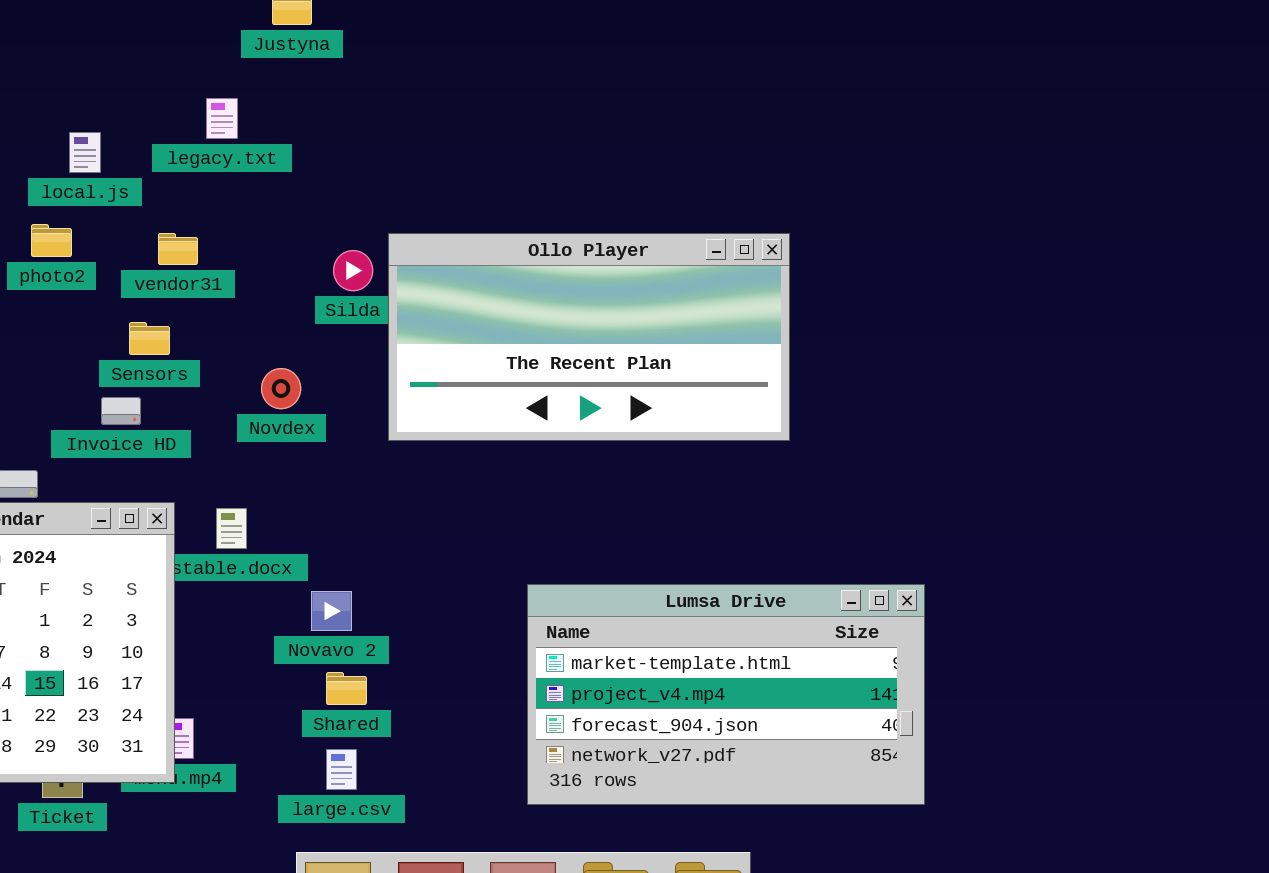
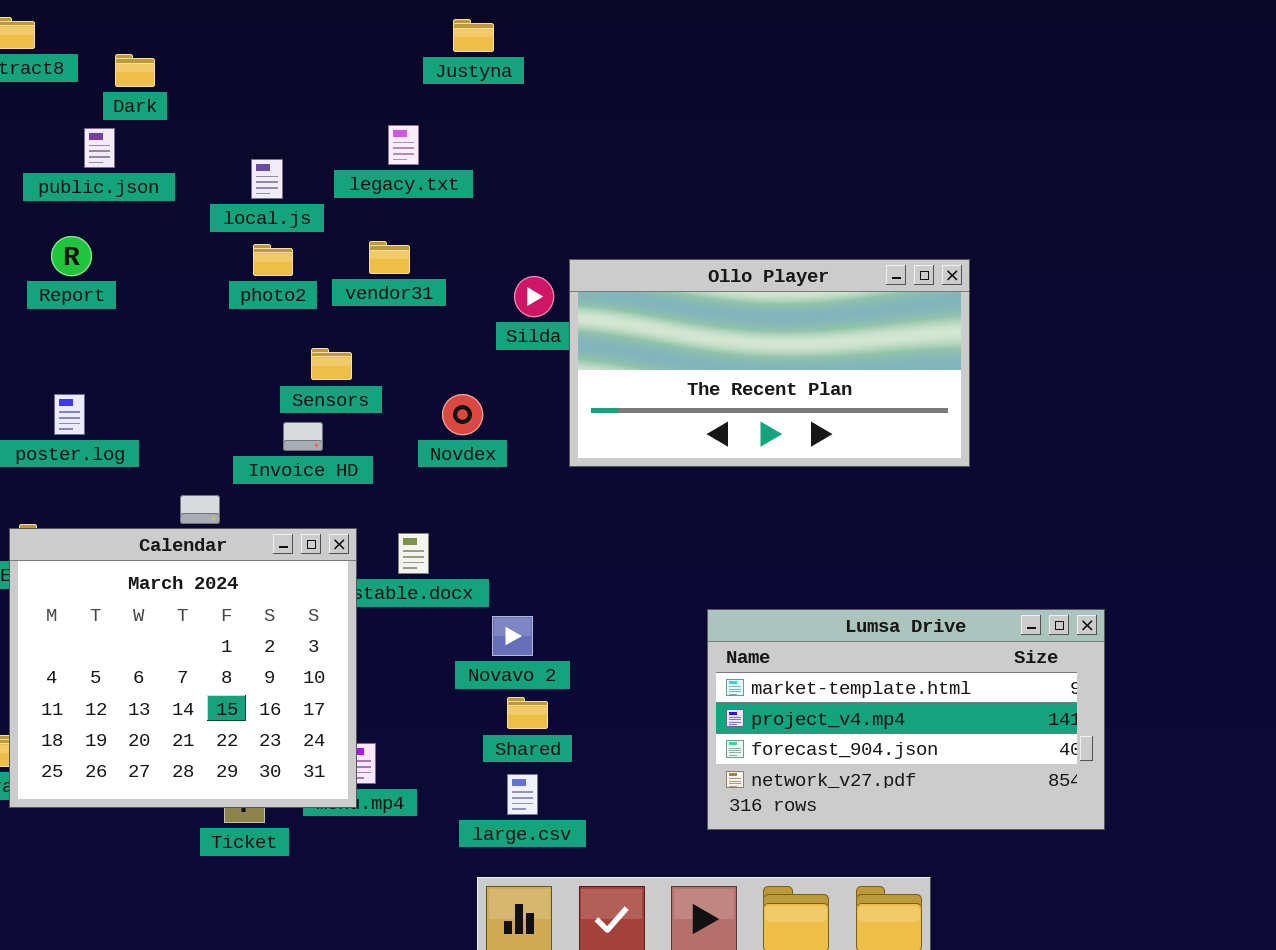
photo2: [31,224,72,257] -> [253,244,293,276], moved
vendor31: [158,233,198,265] -> [369,241,410,274], moved

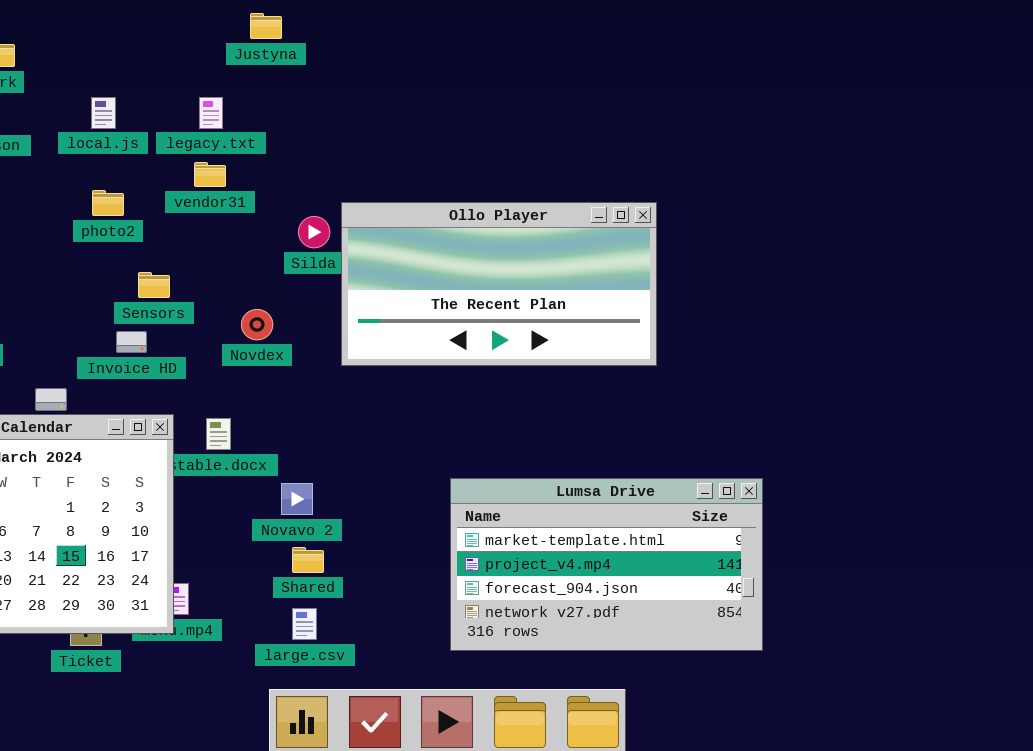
local.js: [251,159,283,199] -> [91,97,116,129], moved
vendor31: [369,241,410,274] -> [194,162,226,187], moved

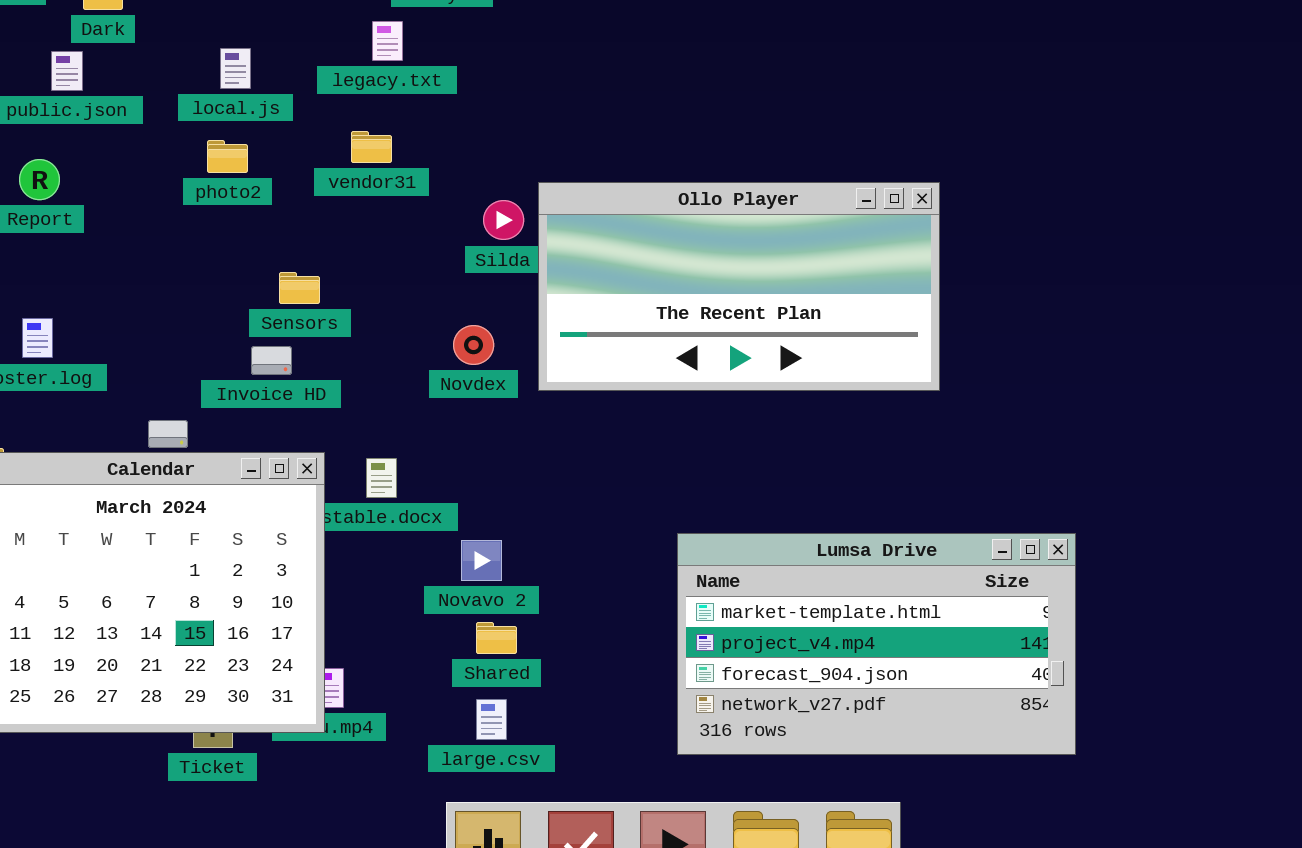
legacy.txt: [199,97,223,129] -> [372,21,403,61], moved
photo2: [92,190,124,216] -> [207,140,248,173], moved
Novdex: [241,309,273,340] -> [453,325,494,365], moved

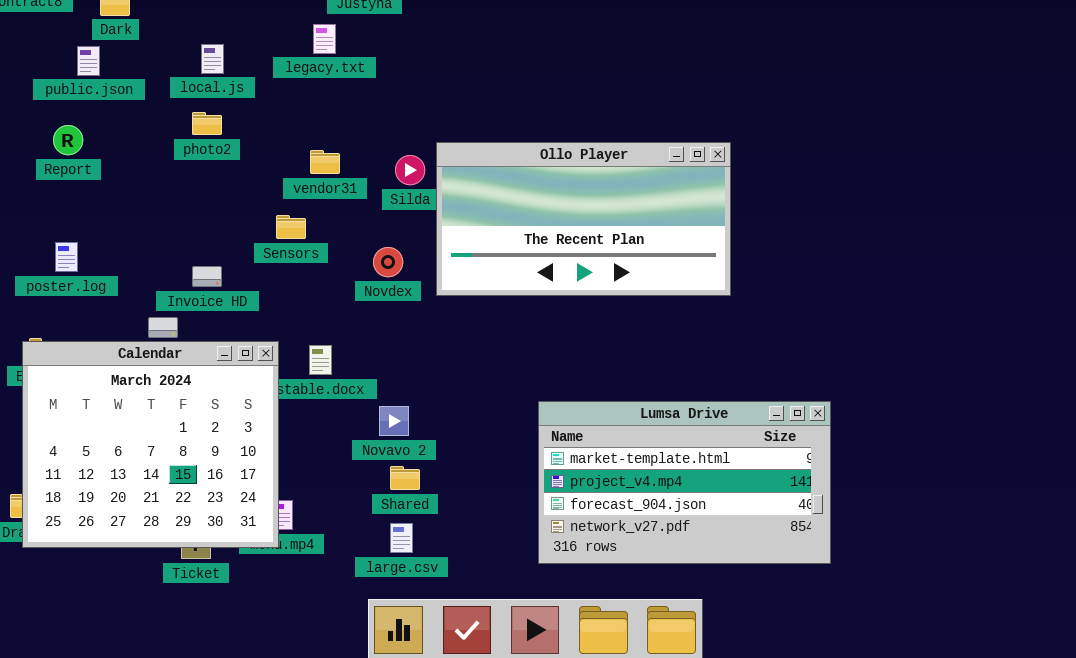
vendor31: [351,131,392,163] -> [310,150,340,174], moved
Sensors: [279,272,320,304] -> [276,215,306,239], moved
Invoice HD: [251,346,292,375] -> [192,266,222,287], moved

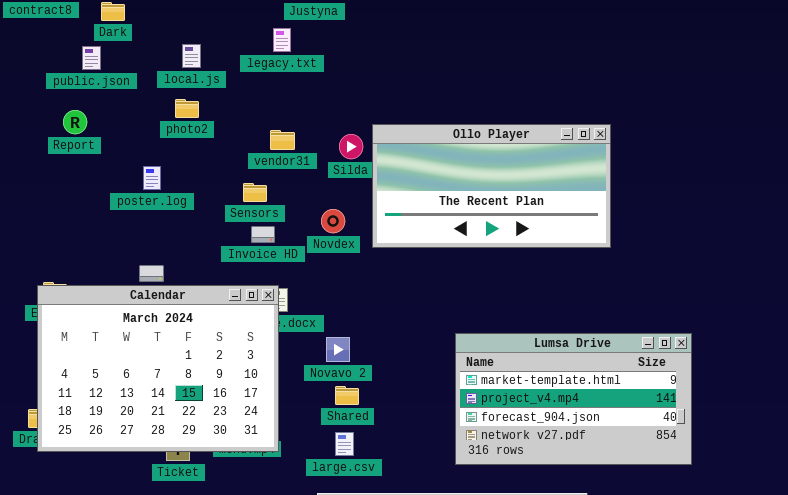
poster.log: [55,242,78,272] -> [143,166,161,190], moved
Invoice HD: [192,266,222,287] -> [251,226,275,243], moved
Calendar: [22,341,279,548] -> [37,285,279,452], resized

